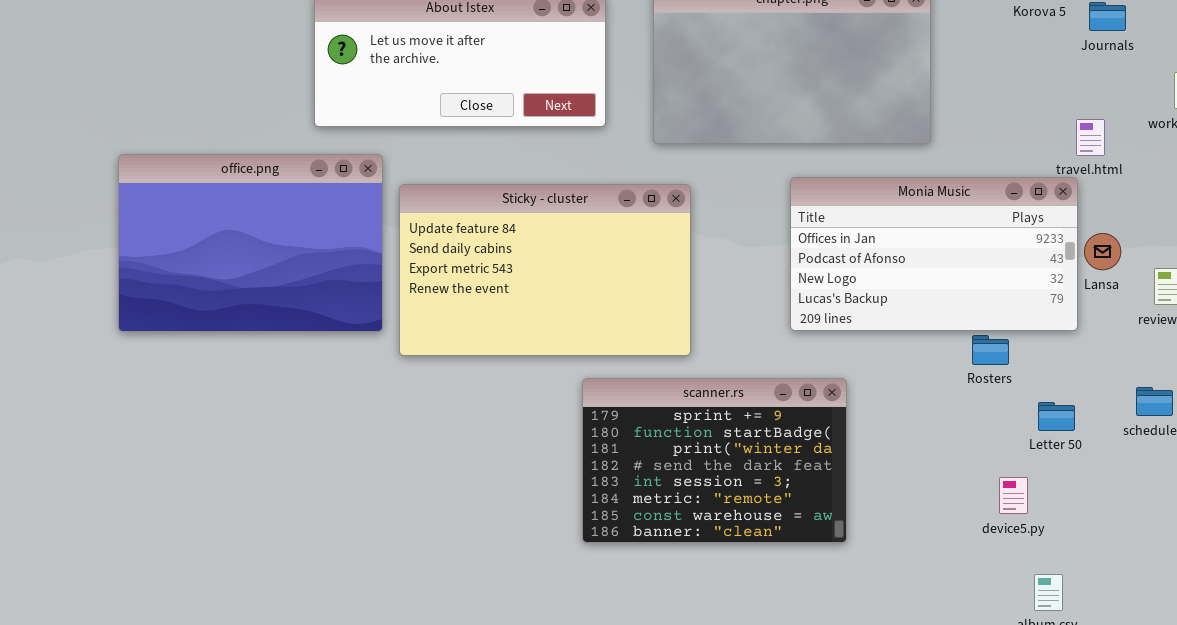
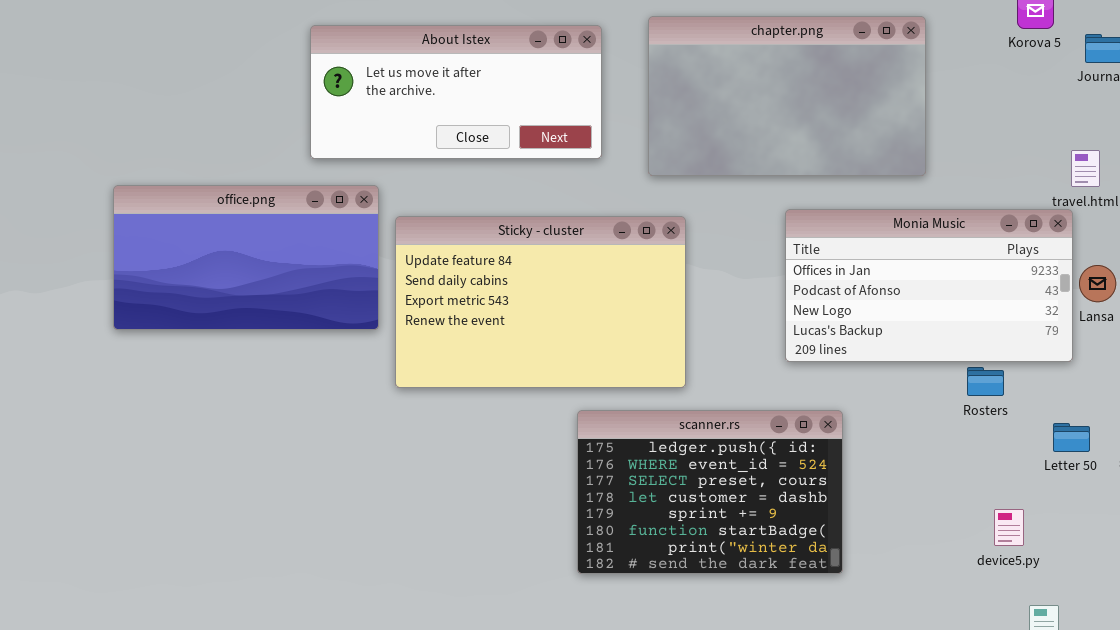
office.png: [118,154,383,332] -> [113,185,379,330], resized
scanner.rs: [582,378,847,543] -> [577,410,843,574], scrolled up 4 rows
Letter 50: [1038,402,1075,431] -> [1053,423,1090,452], moved

